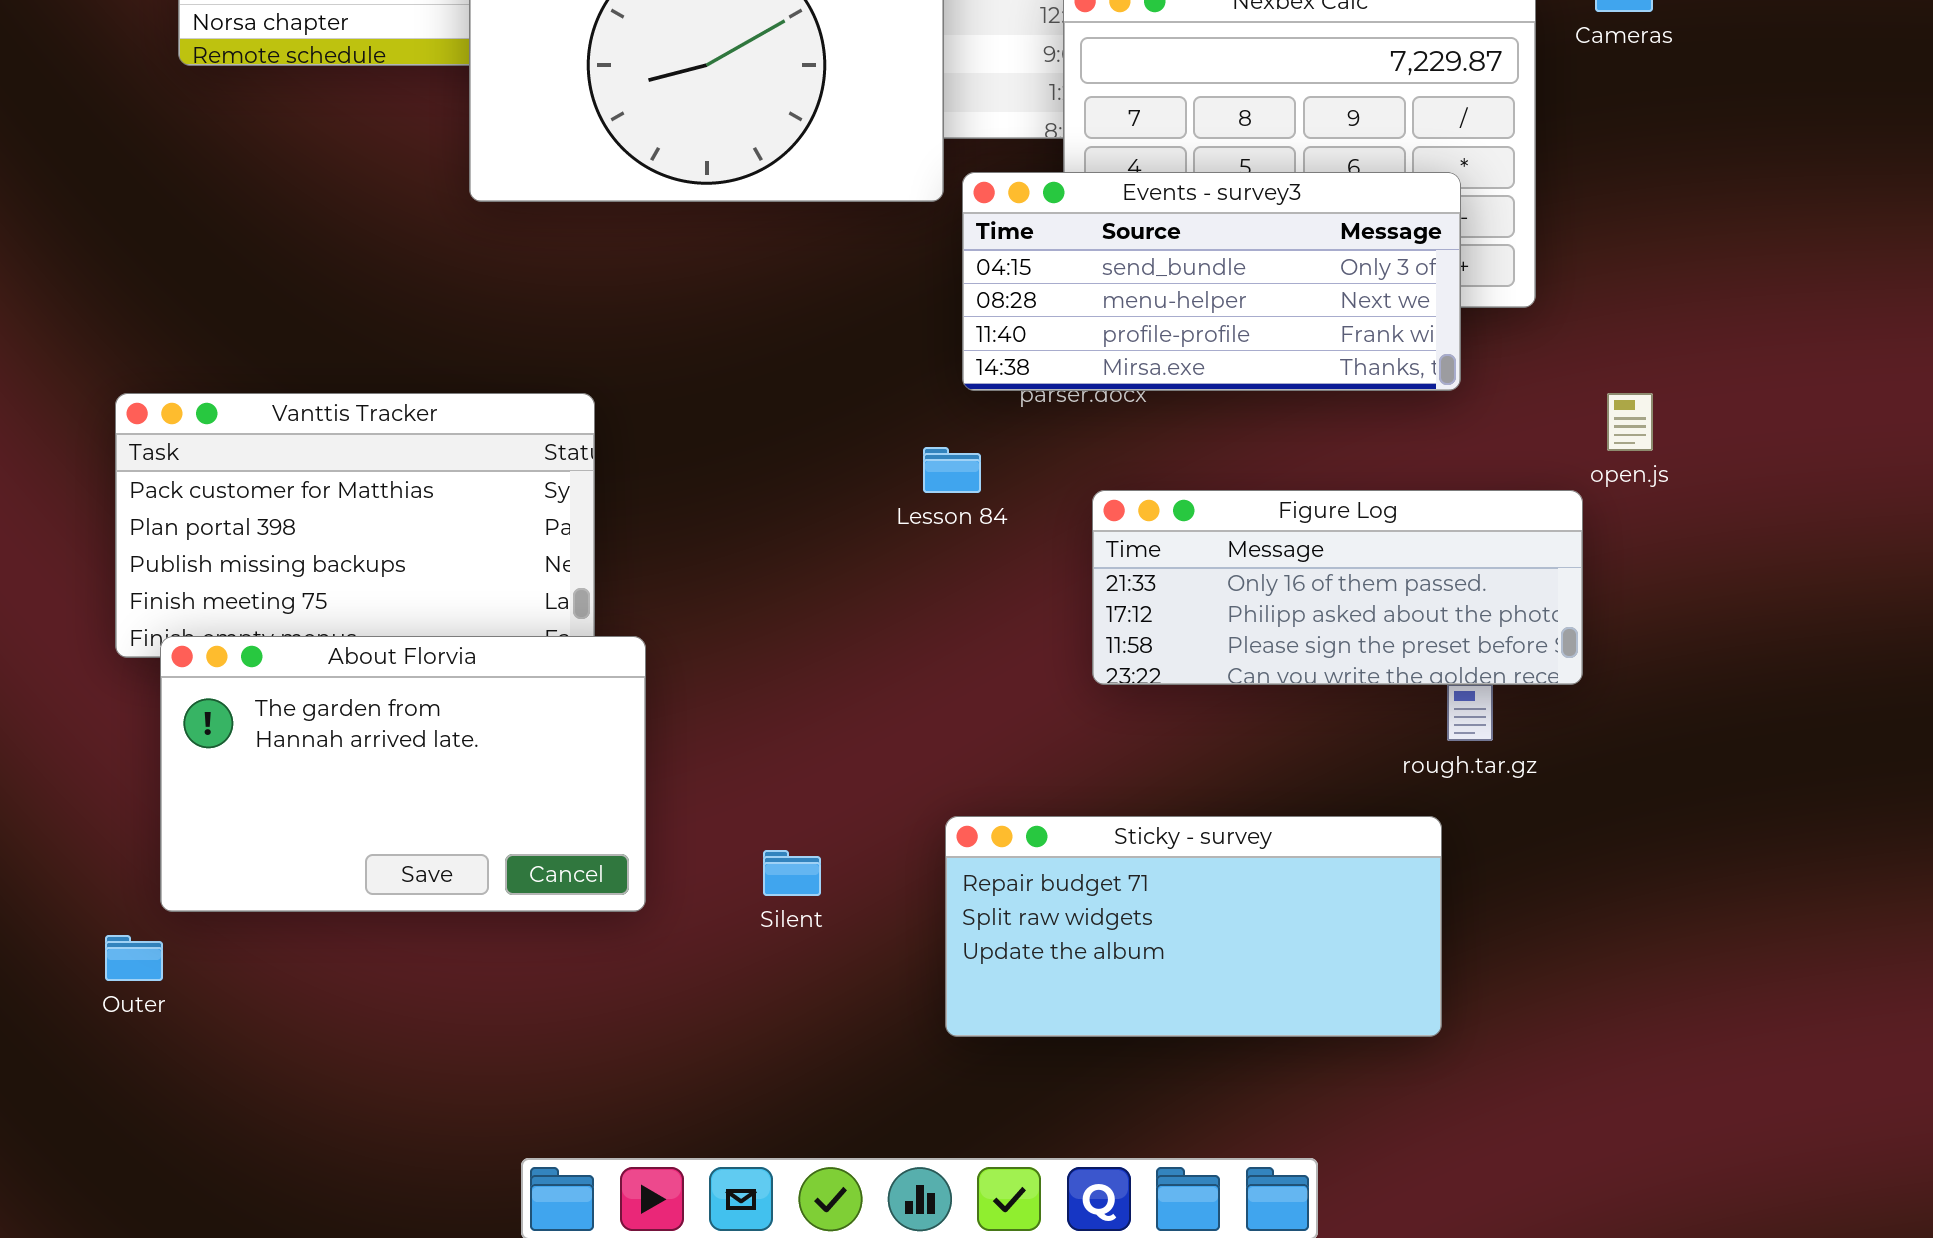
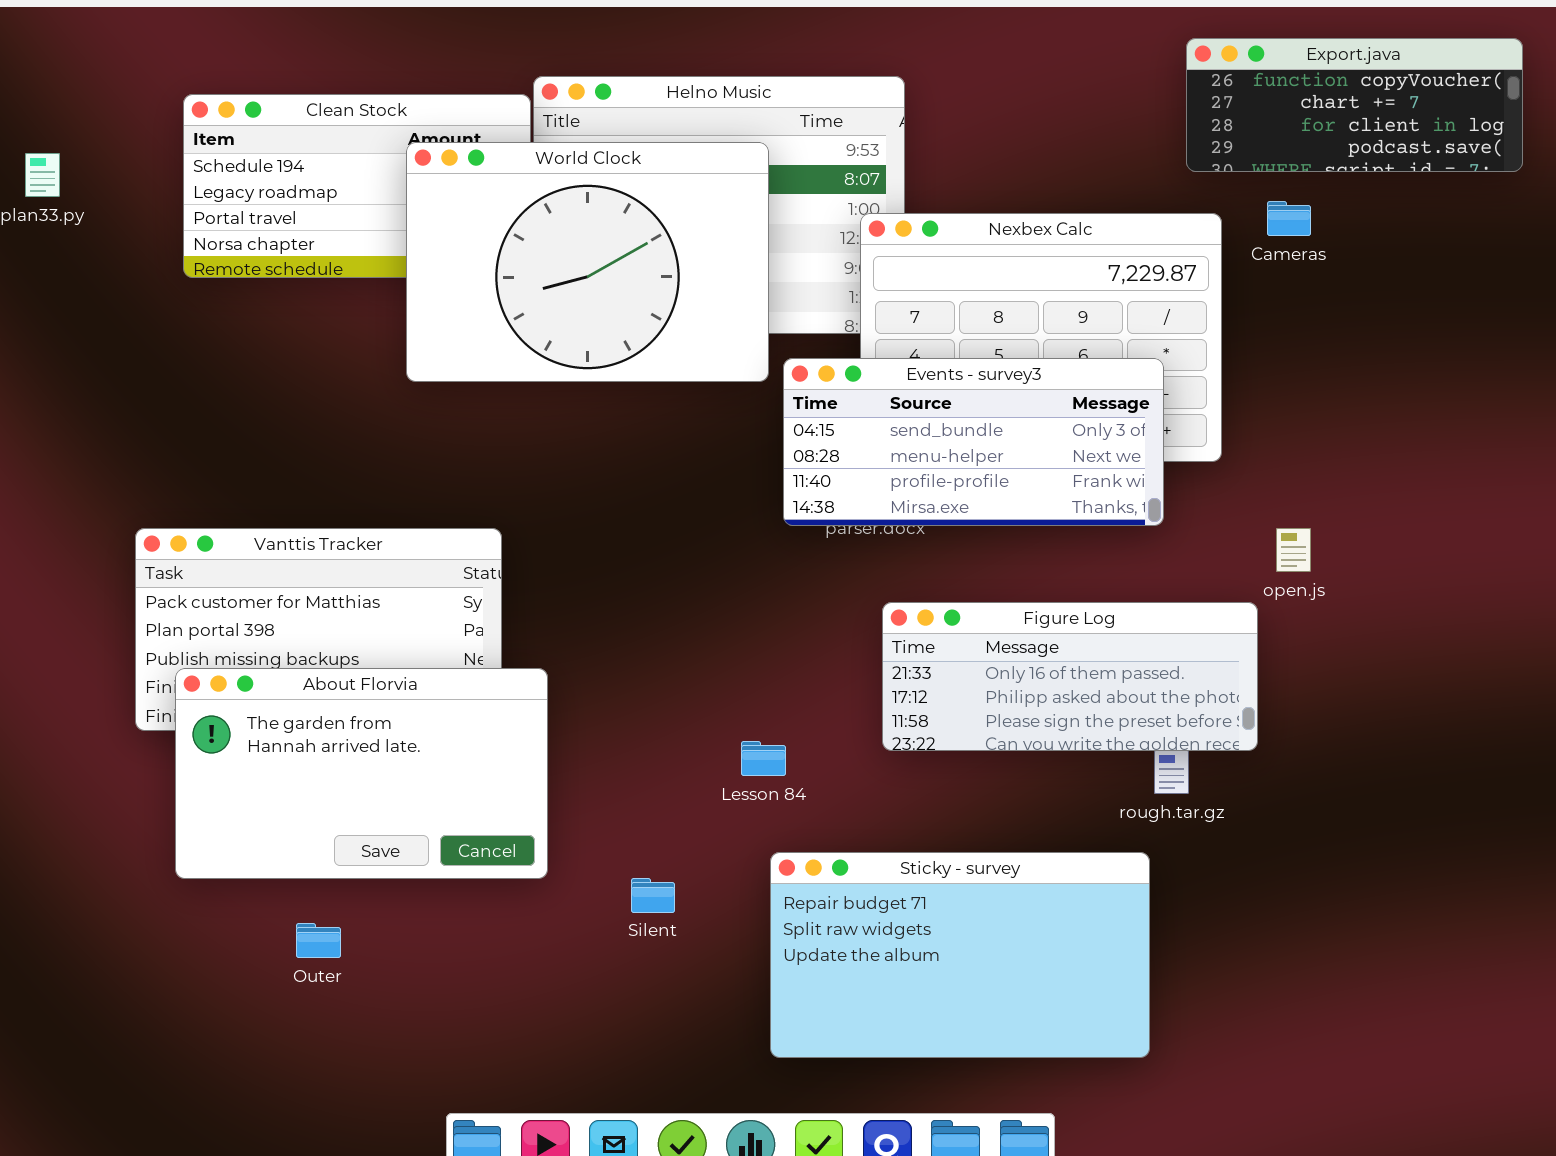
Lesson 84: [923,447,981,493] -> [741,741,786,776], moved
About Florvia: [160,636,646,912] -> [175,668,548,879], moved
Sticky - survey: [945,816,1442,1037] -> [770,852,1150,1058], resized
Outer: [105,935,163,981] -> [296,923,341,958], moved

